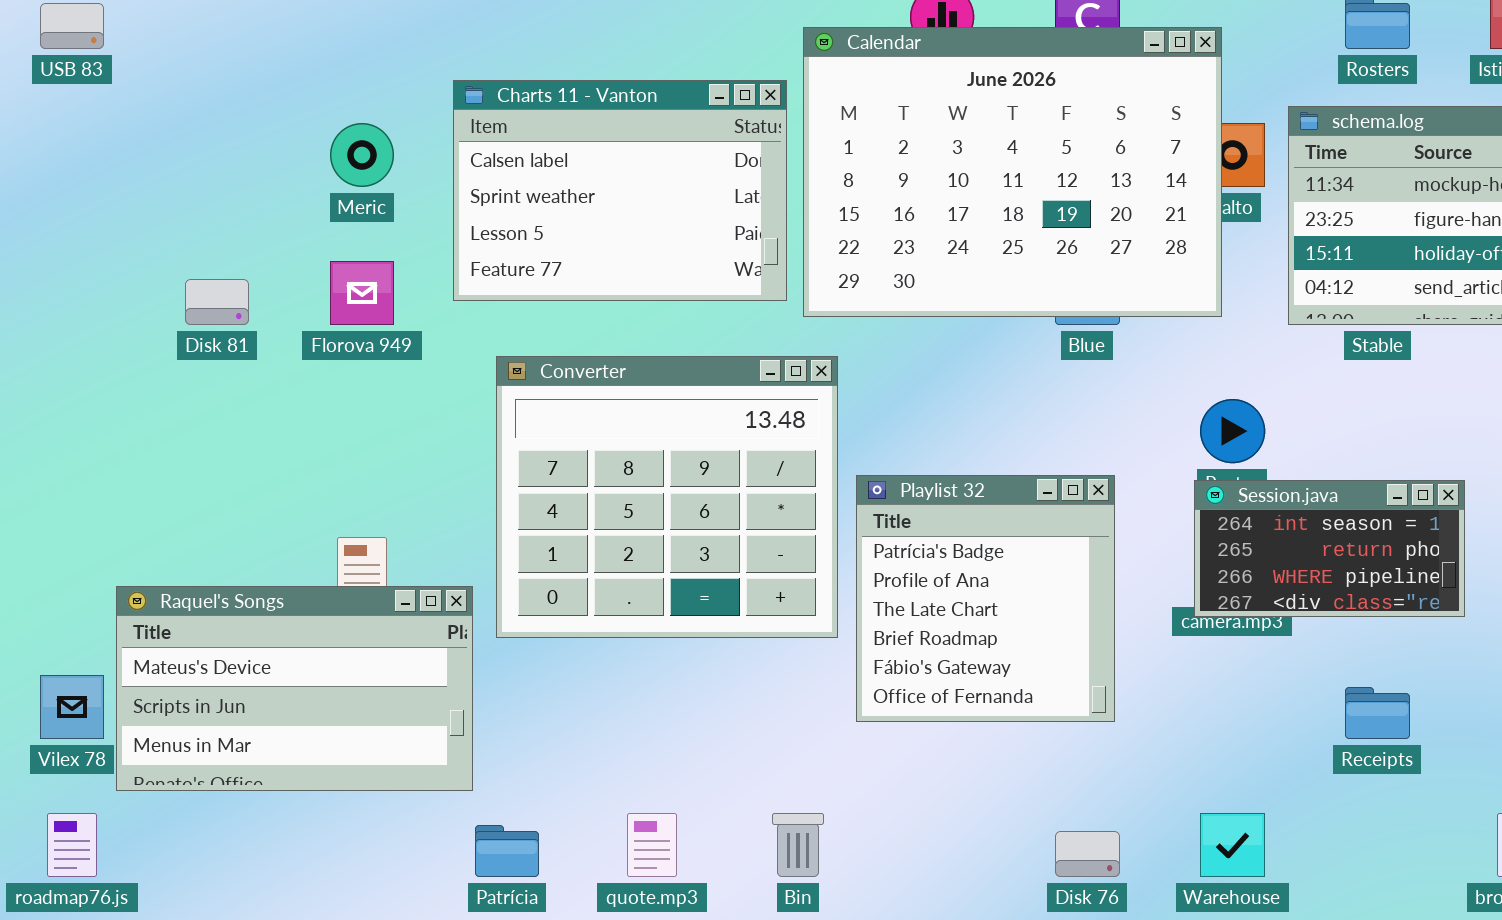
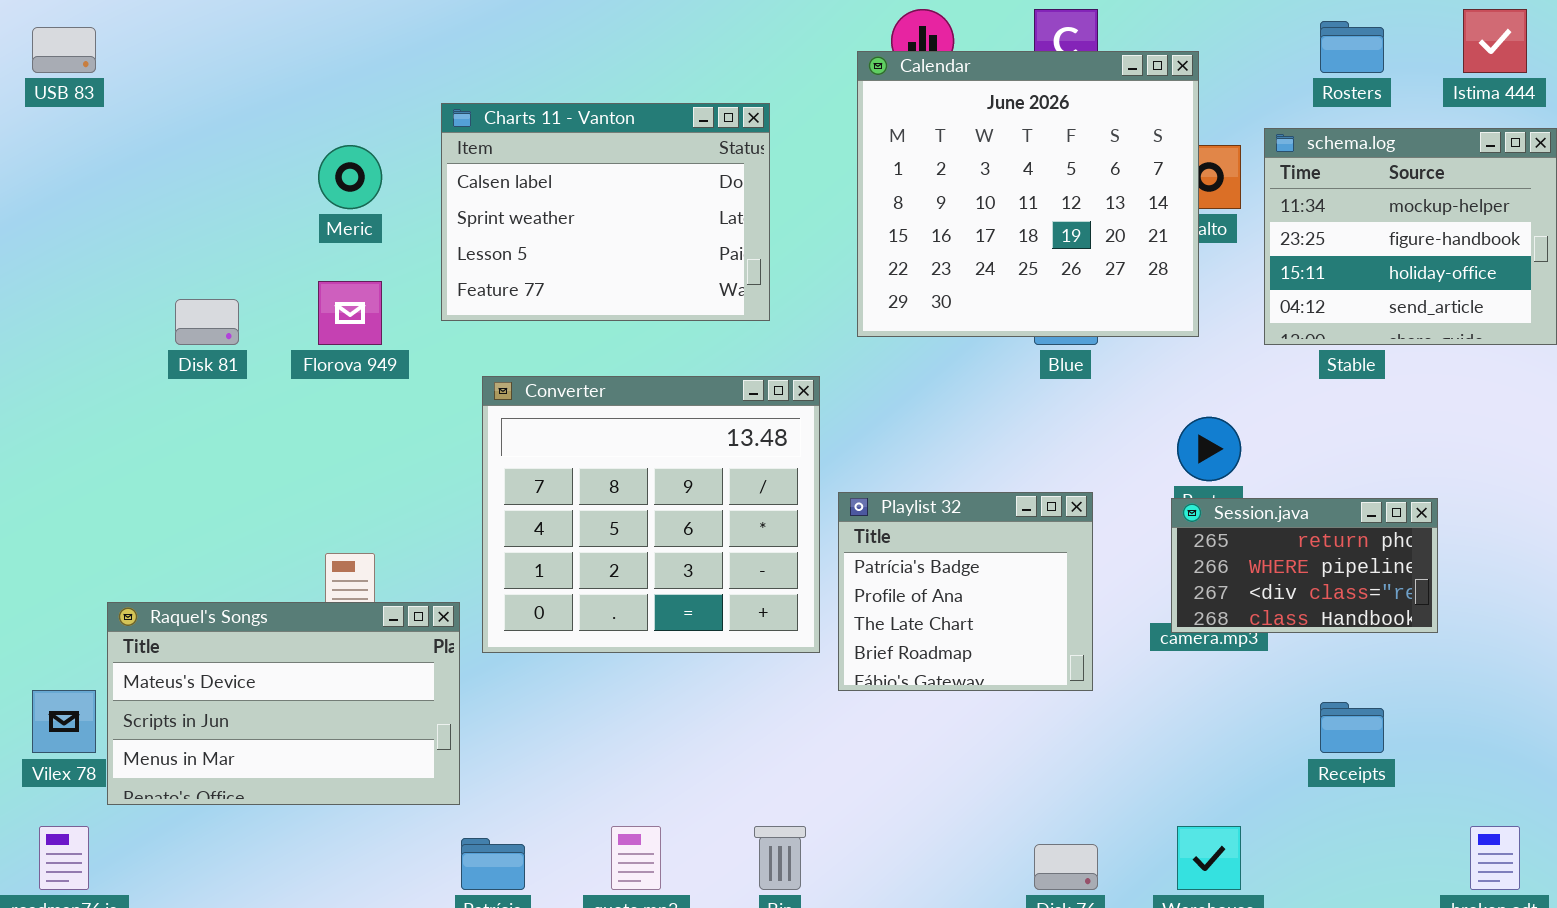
Calendar: [803,27,1222,317] -> [857,51,1199,337], resized
Playlist 32: [856,475,1115,722] -> [838,492,1093,691], resized
Session.java: [1194,480,1465,617] -> [1171,498,1438,633], scrolled down 1 row

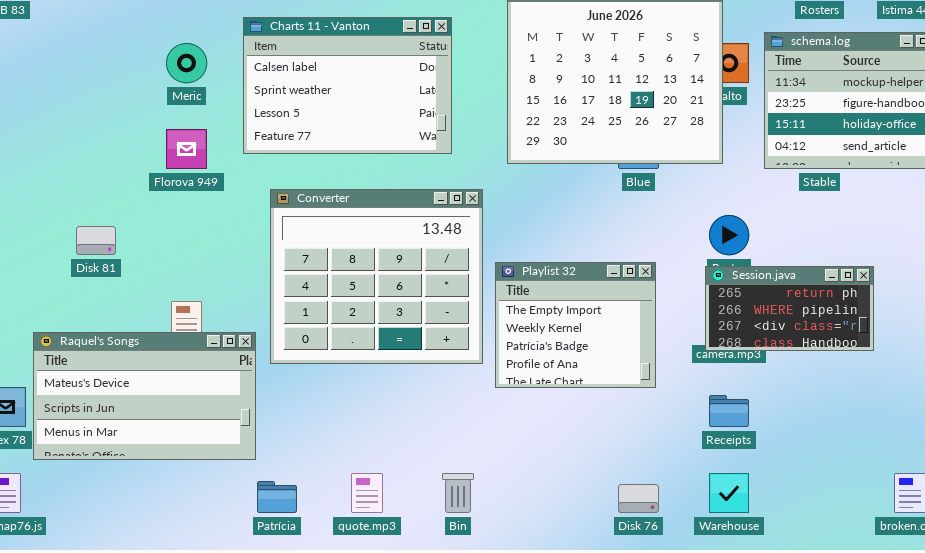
Disk 81: [175,299,239,345] -> [76,226,116,255], moved
Playlist 32: [838,492,1093,691] -> [495,262,656,388], scrolled up 2 rows
Receipts: [1320,702,1384,753] -> [709,395,749,427], moved

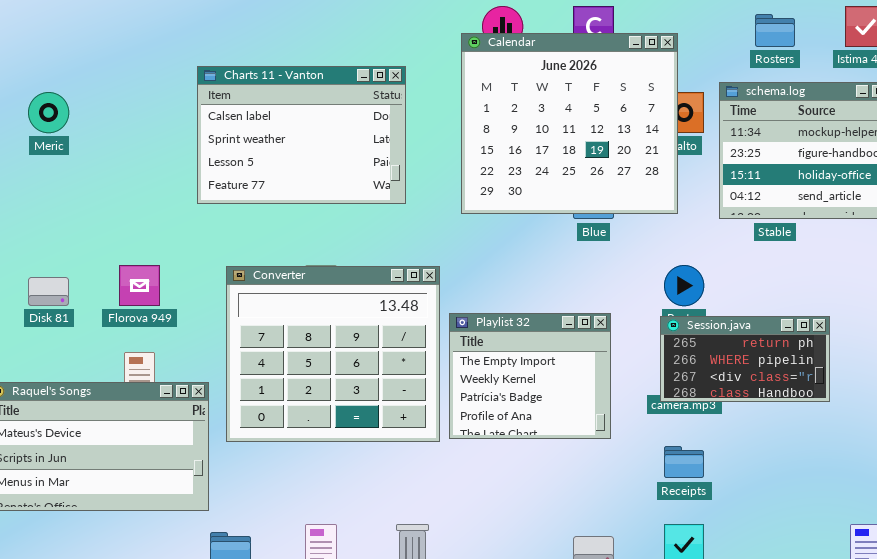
Meric: [166,43,207,83] -> [28,92,69,133], moved
Florova 949: [166,129,207,169] -> [119,265,160,306], moved
Converter: [270,189,483,364] -> [226,266,440,442], moved

